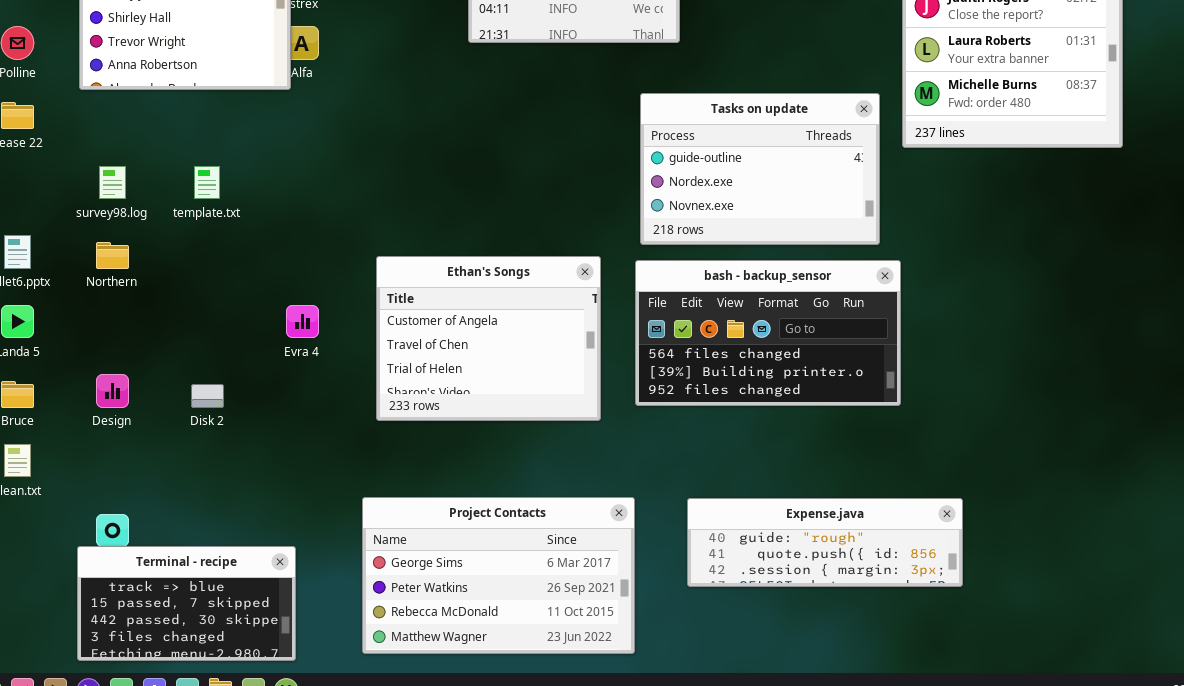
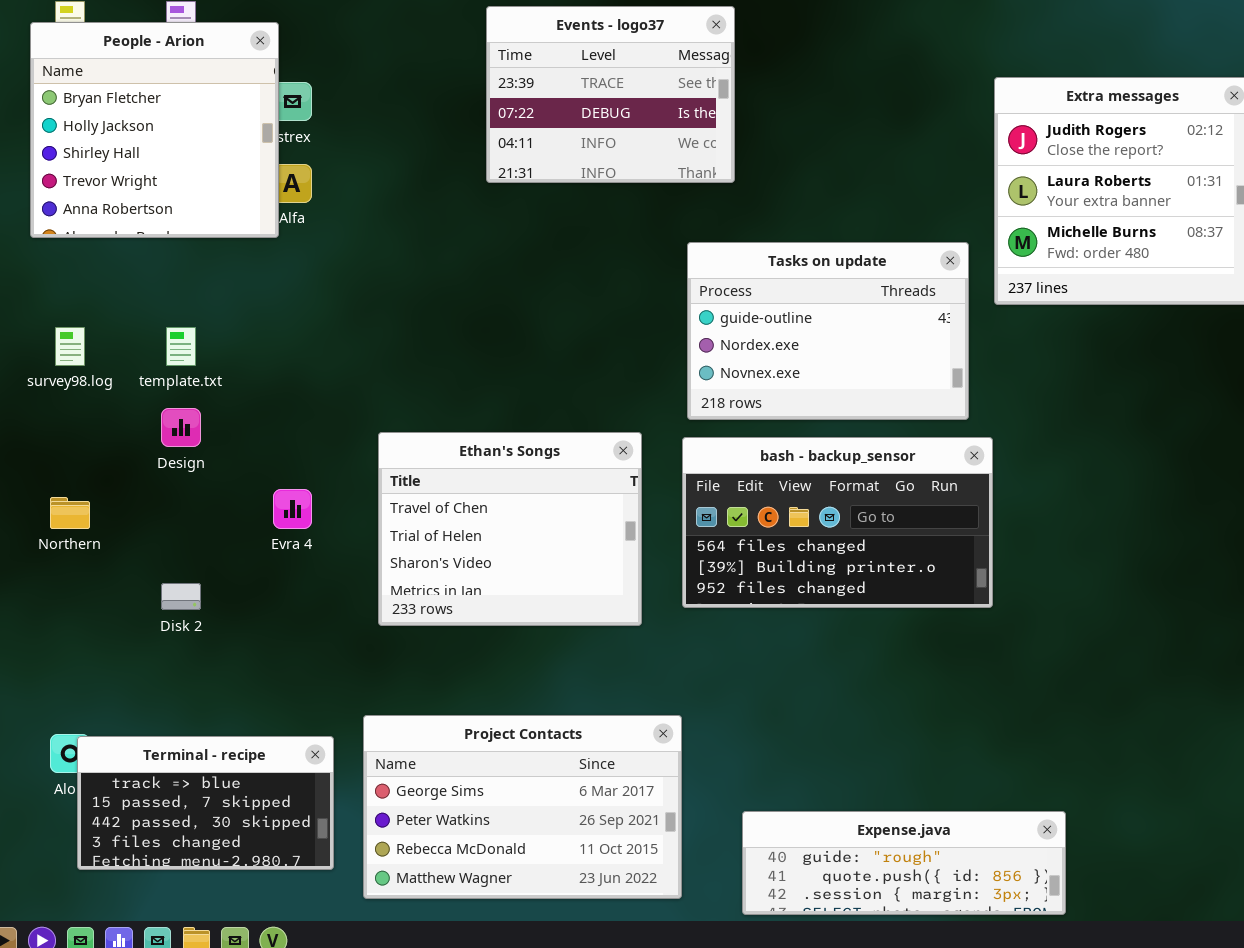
Northern: [96,242,129,269] -> [50,497,90,529], moved
Ethan's Songs: [376,256,601,421] -> [378,432,642,626], scrolled down 1 row
Design: [96,374,129,408] -> [161,408,201,447], moved
Expense.java: [687,498,963,587] -> [742,811,1066,915], moved
Terminal - recipe: [77,546,296,661] -> [77,736,334,870], moved

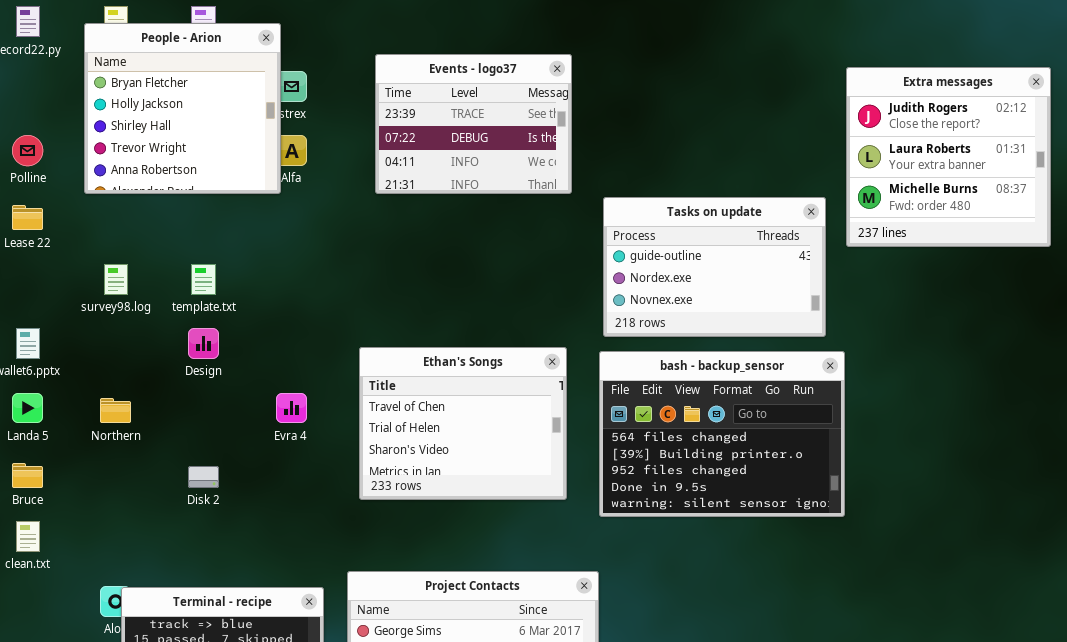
Events - logo37: [486,6,735,183] -> [375,54,572,194], moved
bash - backup_sensor: [682,437,993,608] -> [599,351,845,517], resized

